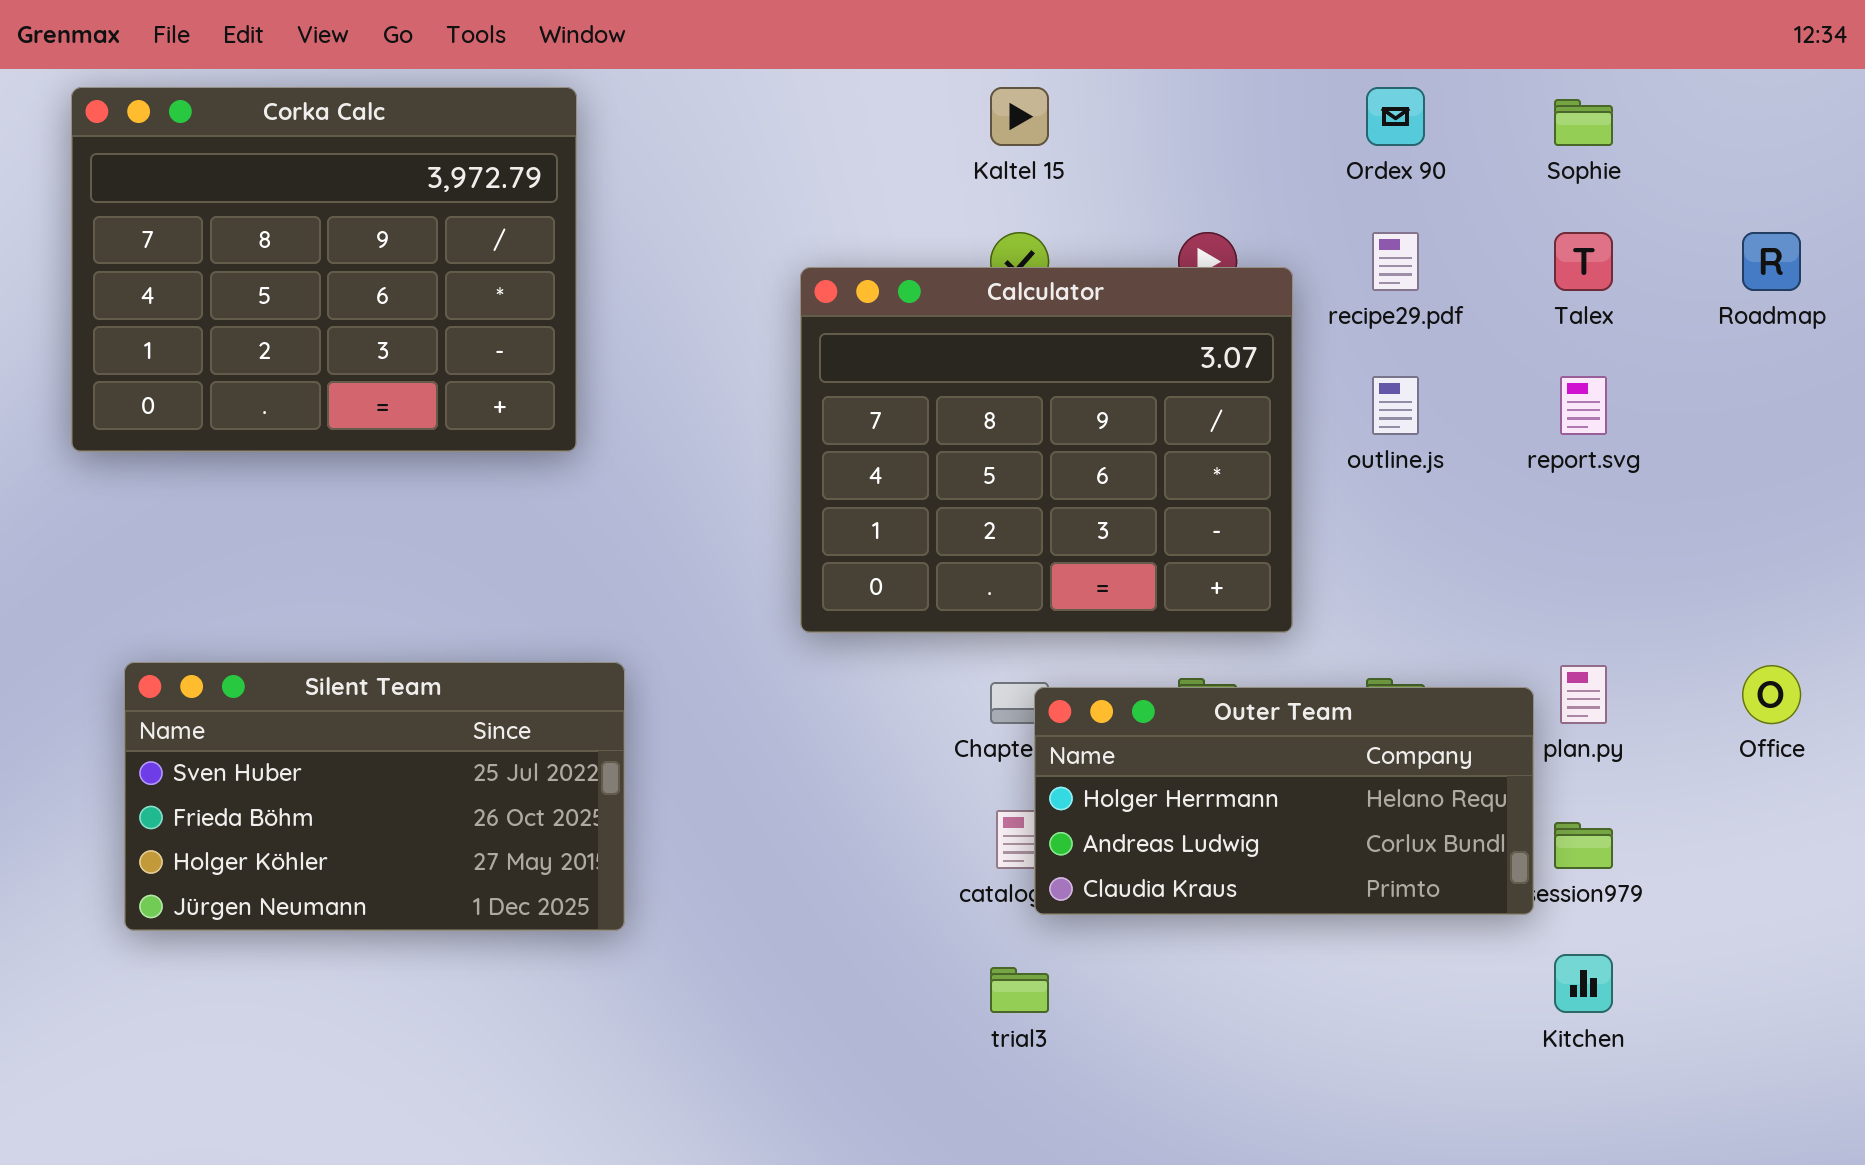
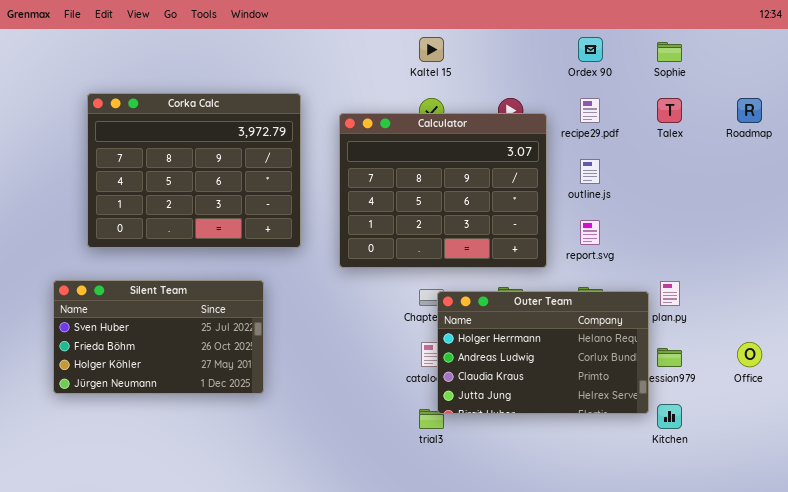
Corka Calc: [71,87,577,452] -> [87,93,301,248], moved
report.svg: [1560,376,1607,435] -> [580,220,600,245], moved
Office: [1742,665,1801,724] -> [737,342,762,367], moved
Outer Team: [1034,687,1534,915] -> [437,291,649,414], resized

